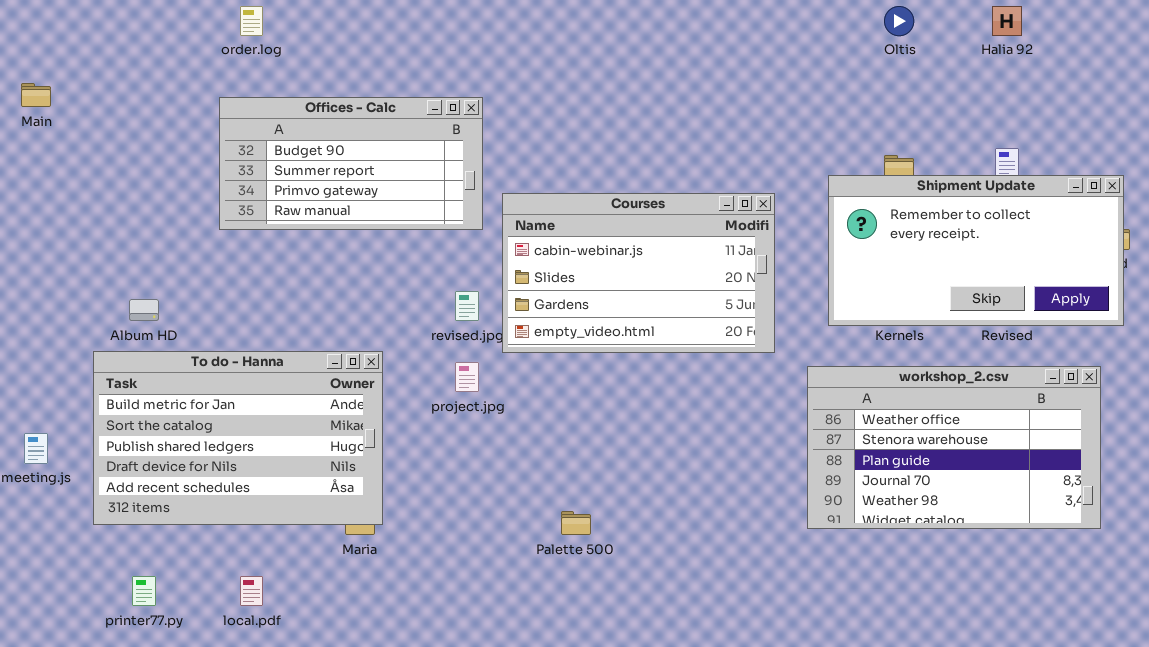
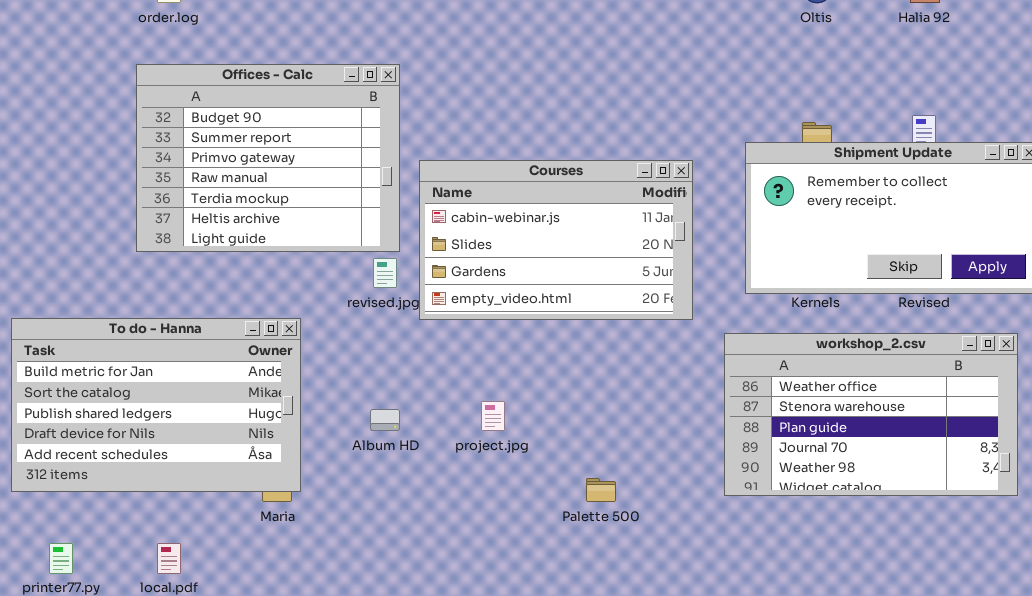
Offices - Calc: [219,97,483,230] -> [136,64,400,252], resized
Album HD: [129,299,159,321] -> [370,409,400,431], moved
project.jpg: [455,362,479,392] -> [481,401,505,431], moved
Palette 500: [561,511,591,535] -> [586,478,616,502], moved

